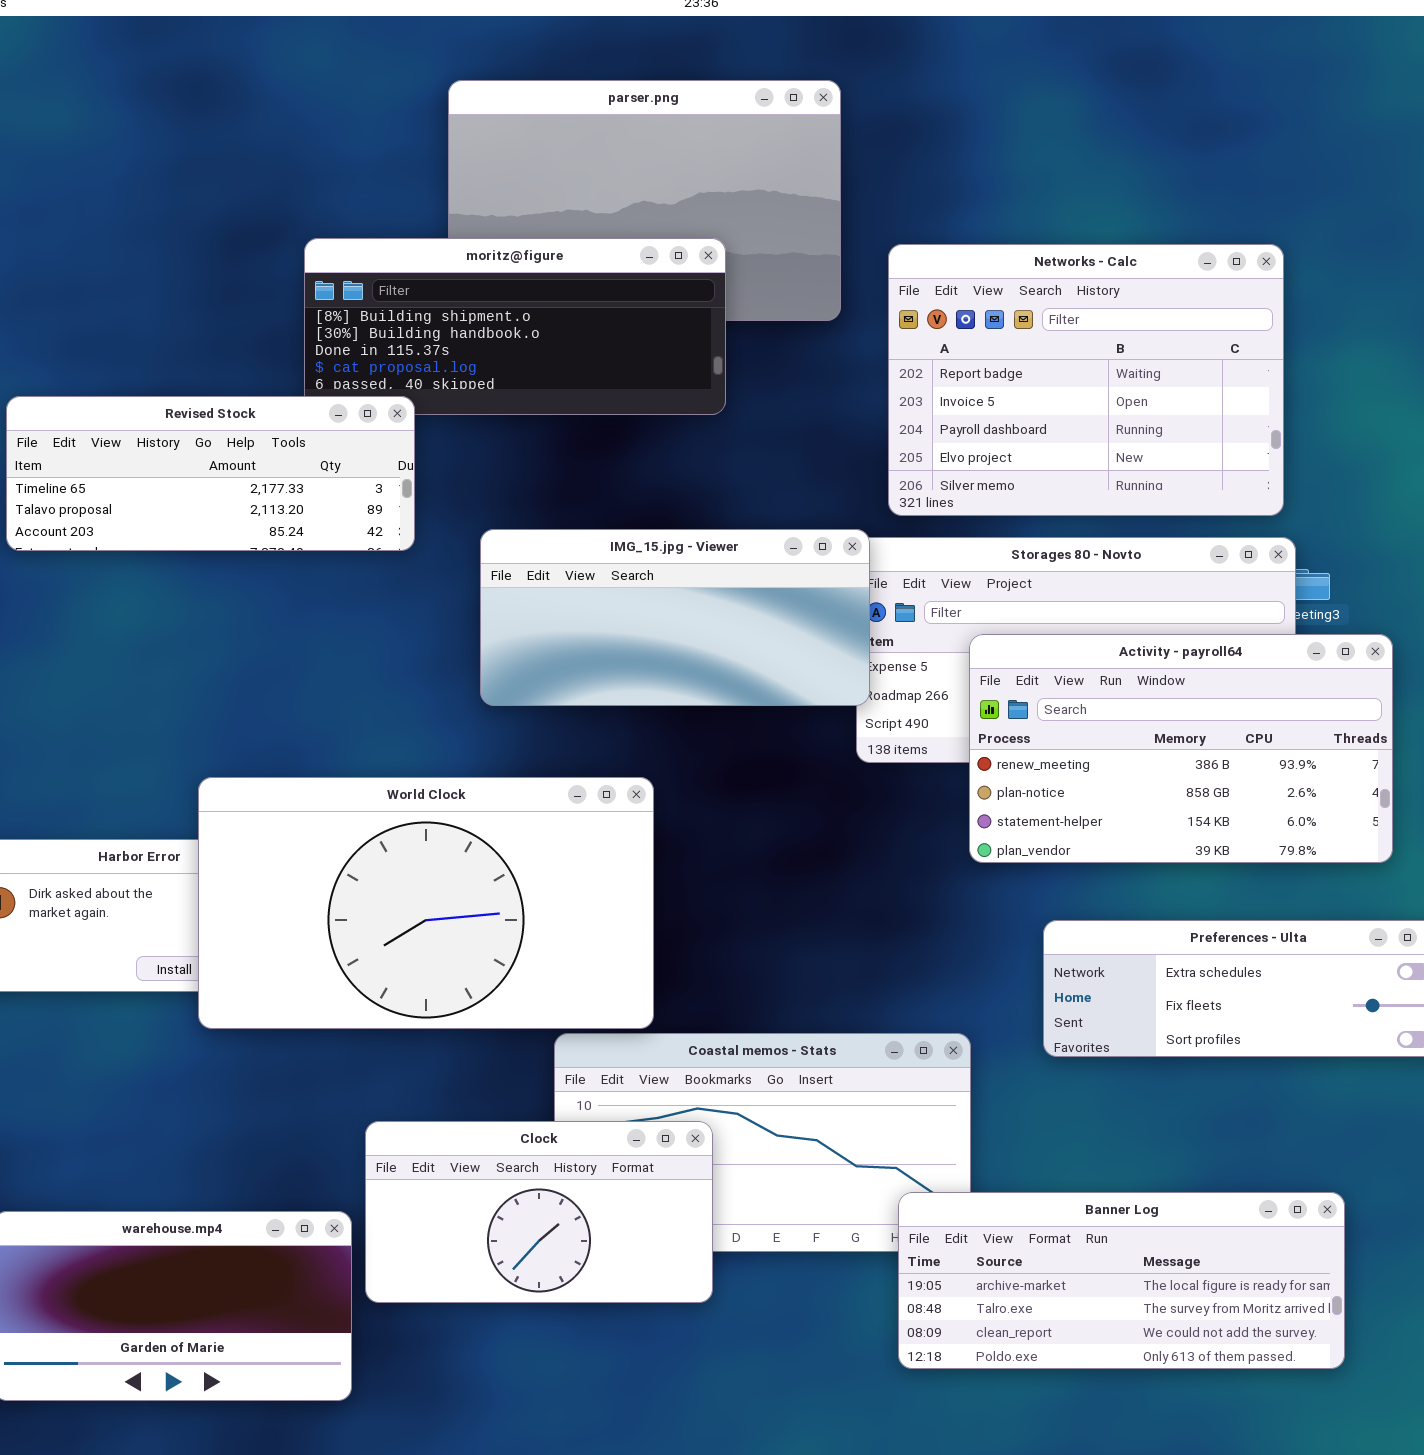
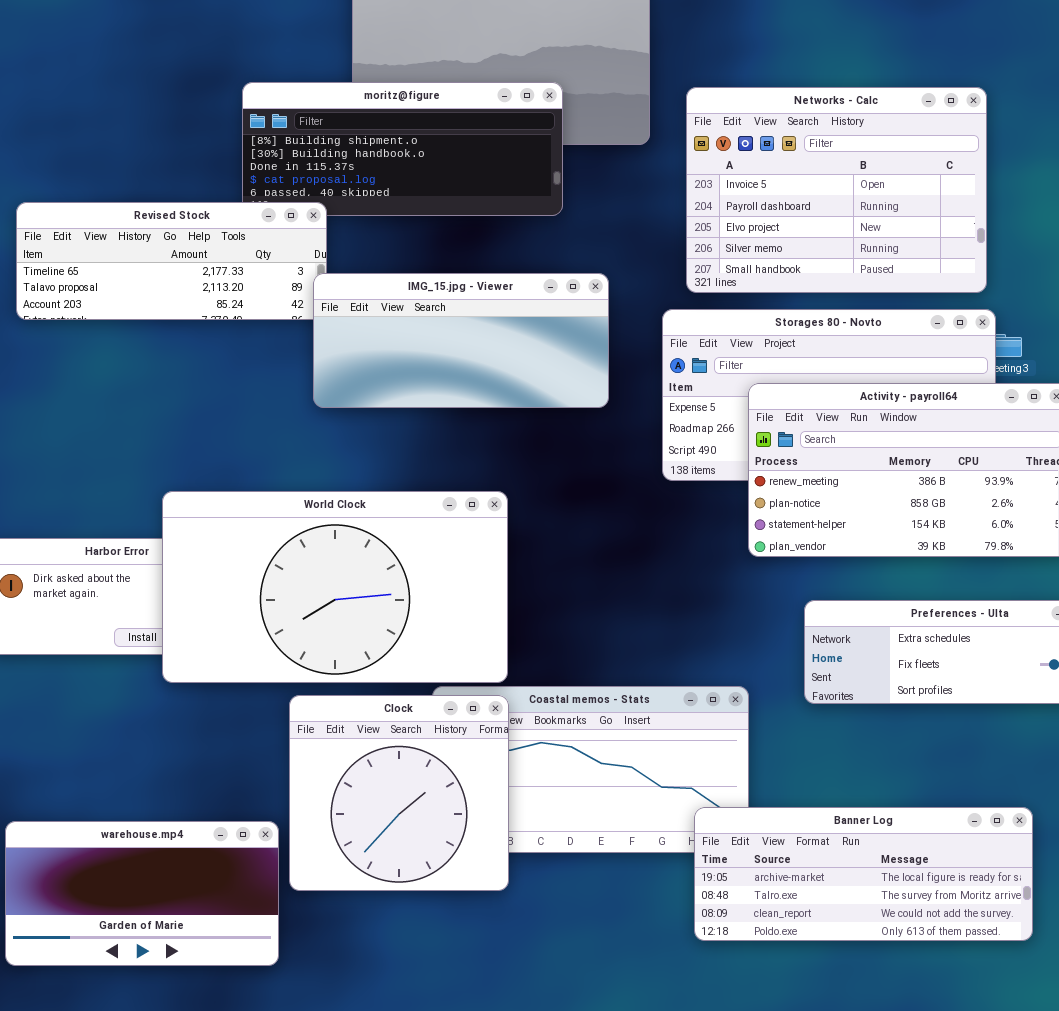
Networks - Calc: [888,244,1284,516] -> [686,87,987,293], scrolled down 1 row
IMG_15.jpg - Viewer: [480,529,870,706] -> [313,273,609,408], moved
Clock: [365,1121,713,1303] -> [289,695,509,891], resized

